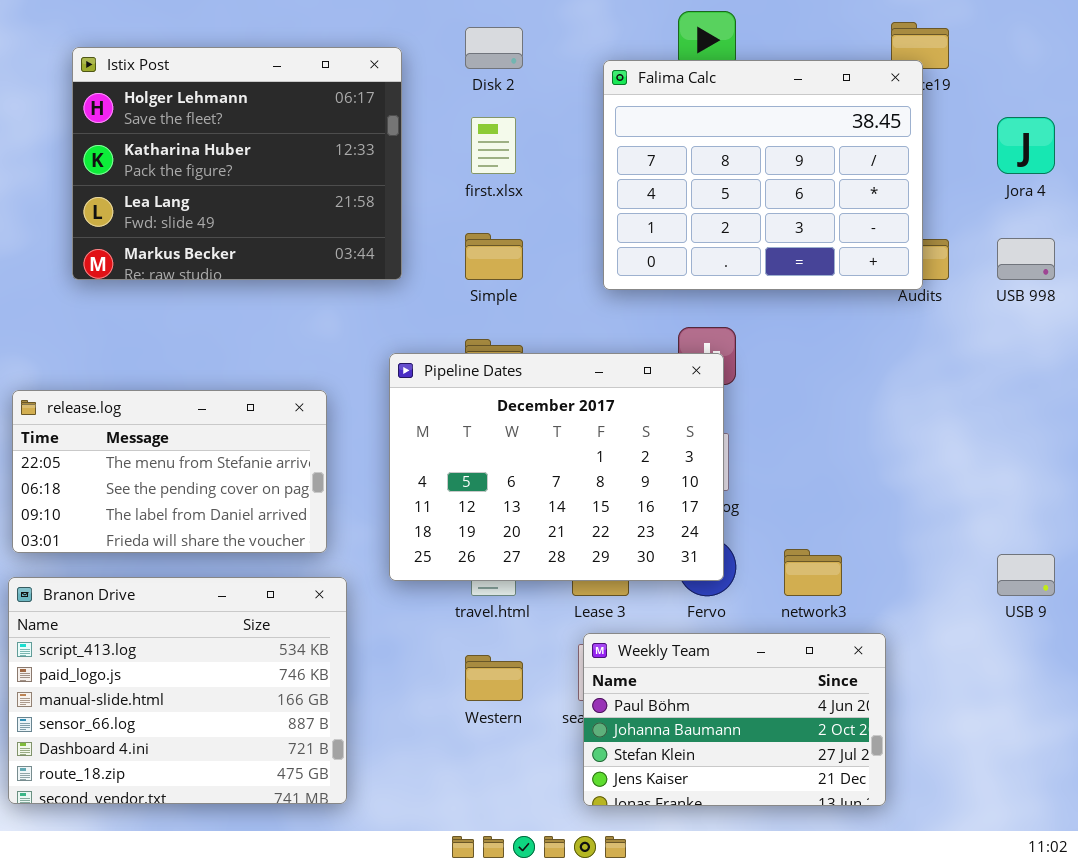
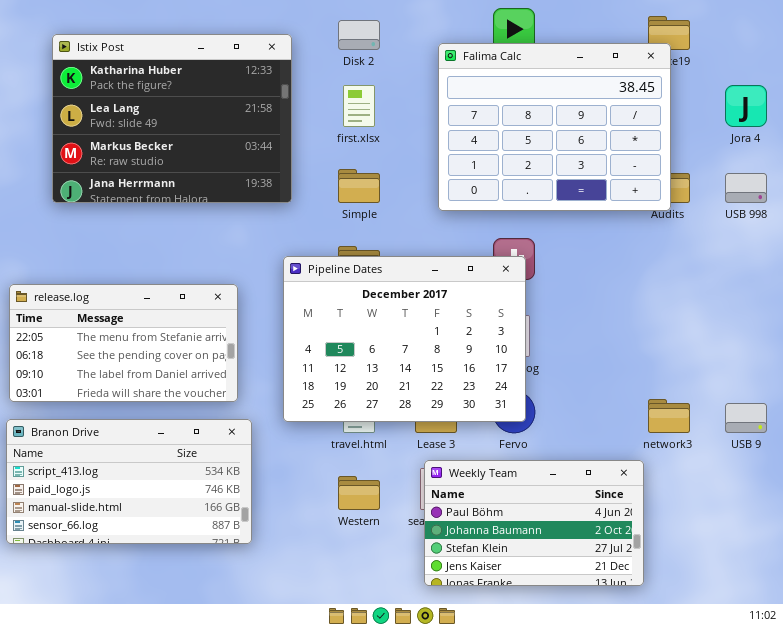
Istix Post: [72,47,402,280] -> [52,34,292,203], scrolled down 1 row
network3: [784,549,842,596] -> [648,399,690,433], moved
Branon Drive: [8,577,347,804] -> [6,419,252,544], resized

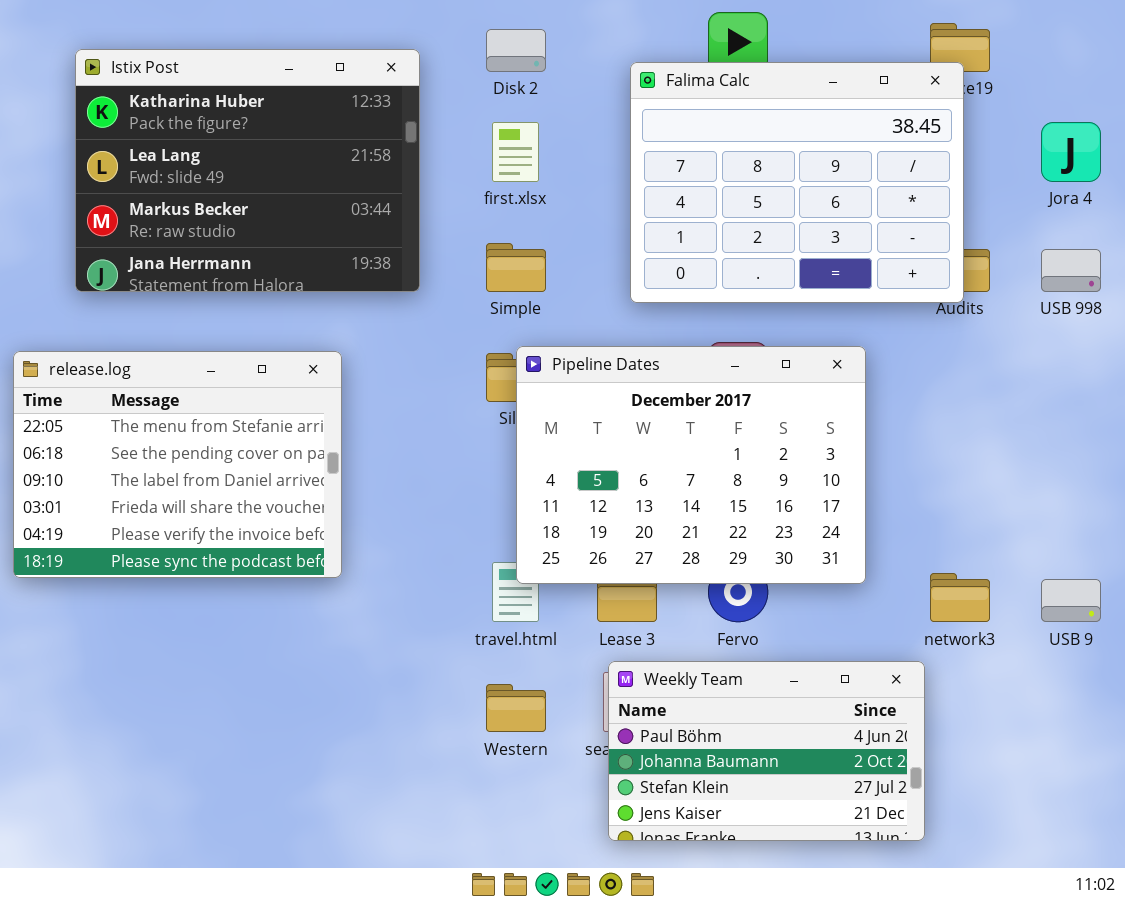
Pipeline Dates: [283,256,526,422] -> [516,346,866,584], moved
release.log: [9,284,238,402] -> [13,351,342,578], resized
Branon Drive: [6,419,252,544] -> none, closed

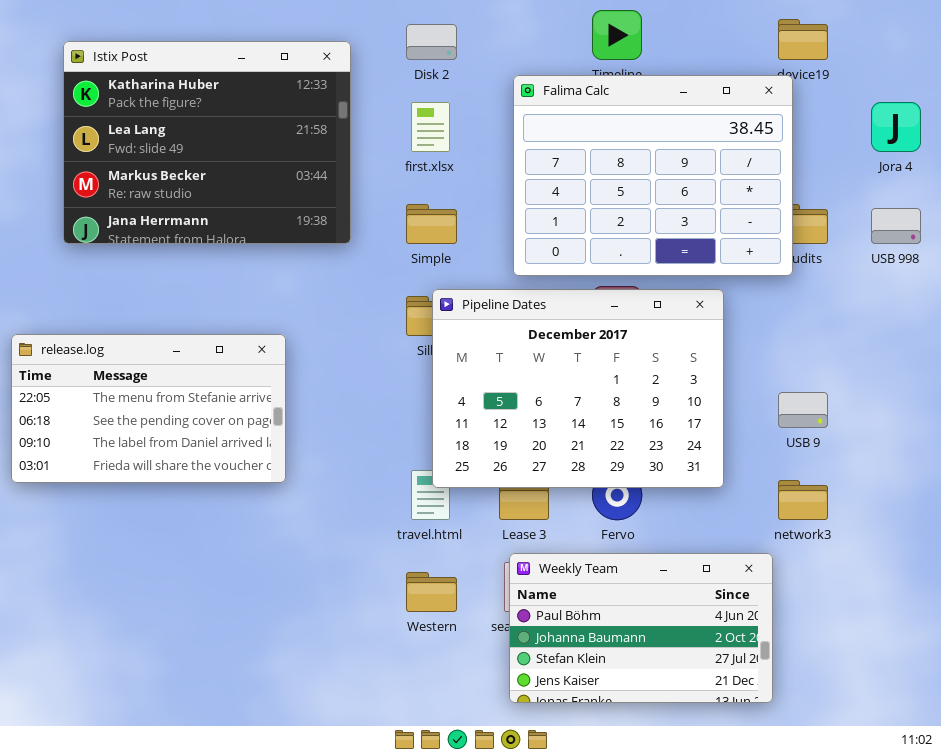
Falima Calc: [630,62,964,303] -> [513,75,793,276], moved
release.log: [13,351,342,578] -> [11,334,286,483], resized
USB 9: [1041,579,1101,622] -> [778,392,828,428], moved

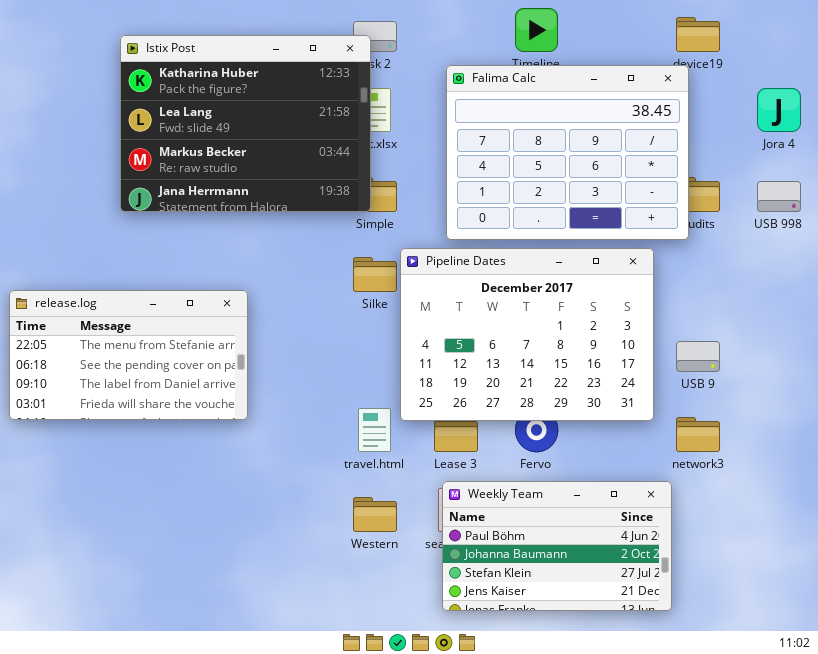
Istix Post: [63,41,351,244] -> [120,35,371,212], moved
Pipeline Dates: [432,289,724,488] -> [400,248,654,421], moved

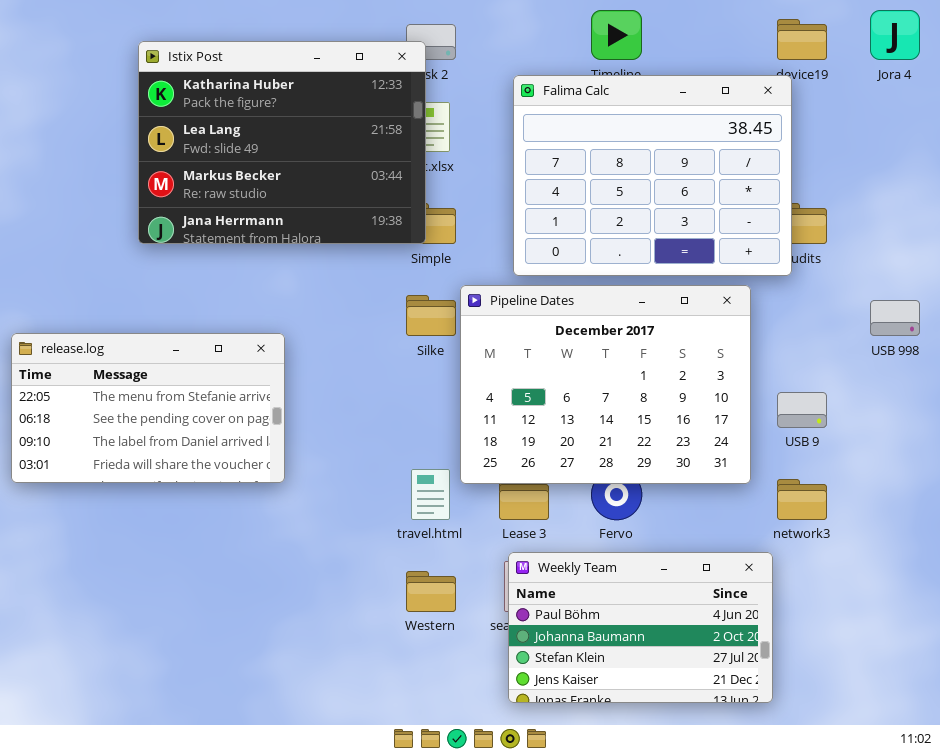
Jora 4: [757,88,801,132] -> [870,10,920,60], moved
USB 998: [757,181,801,212] -> [870,300,920,336], moved

